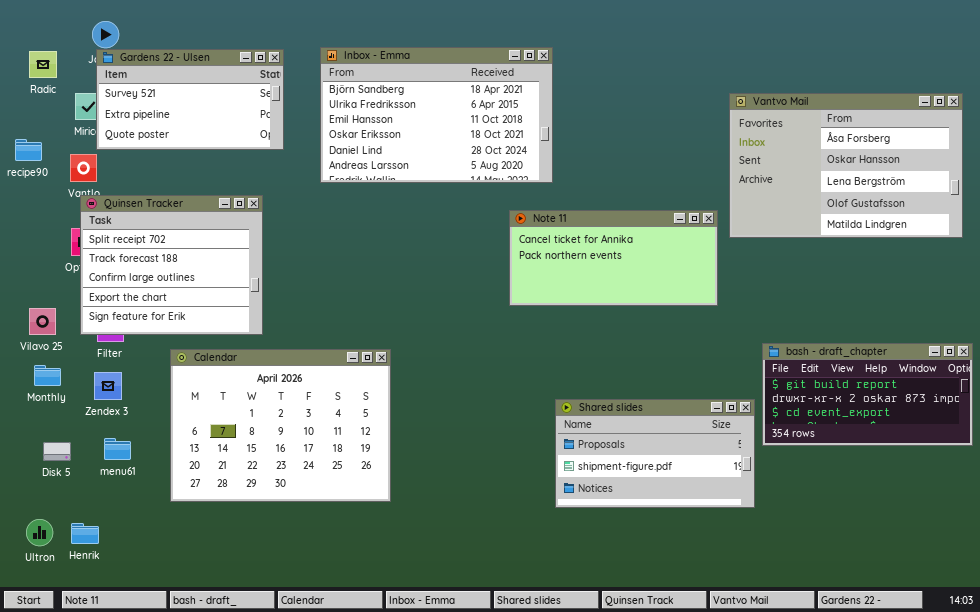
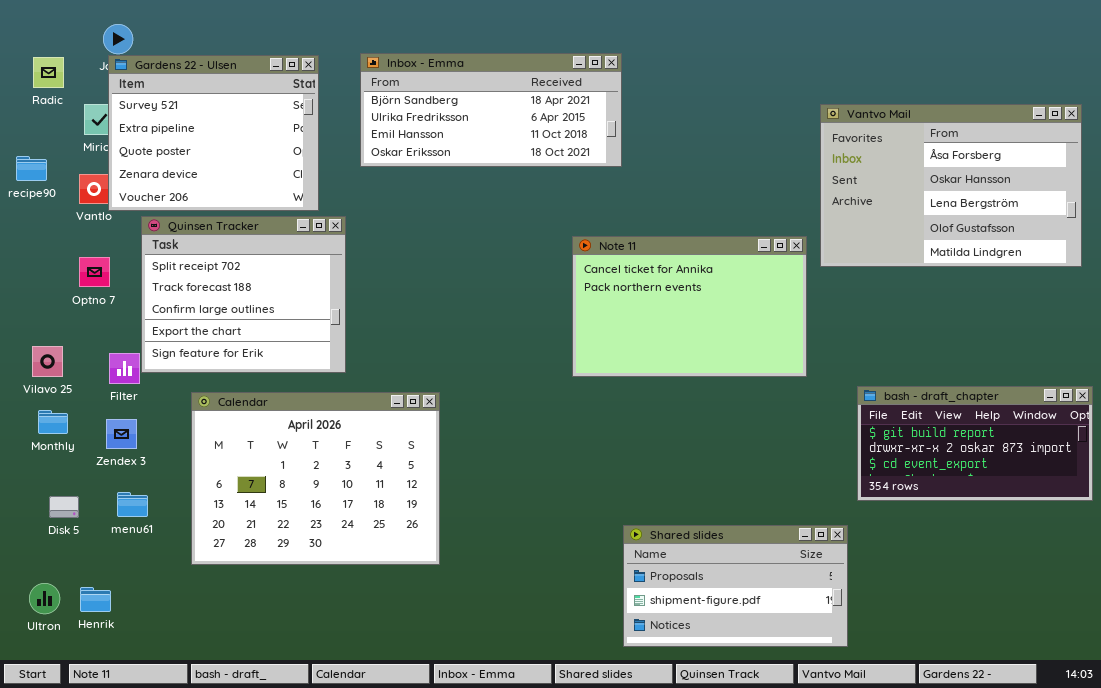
Inbox - Emma: [320,47,553,183] -> [360,53,622,167], resized
Gardens 22 - Ulsen: [96,49,284,150] -> [108,55,319,211], resized
Quinsen Tracker: [80,195,263,335] -> [141,216,346,373], moved
Note 11: [509,210,718,306] -> [572,236,807,377], resized
Shared slides: [555,399,755,508] -> [623,525,848,647], moved

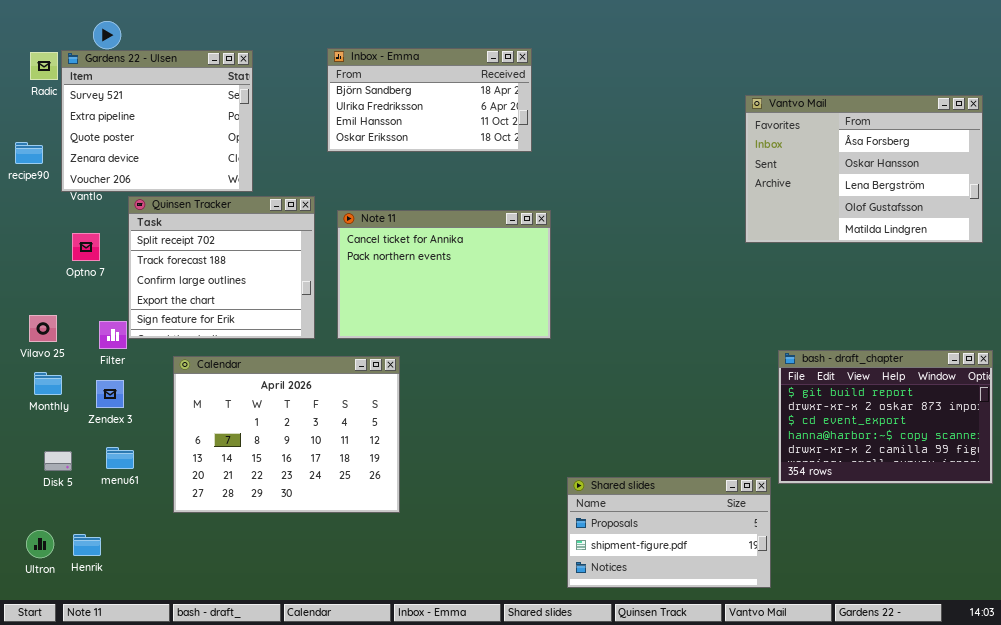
Inbox - Emma: [360,53,622,167] -> [327,48,532,152], resized
Gardens 22 - Ulsen: [108,55,319,211] -> [61,50,253,192], moved
Note 11: [572,236,807,377] -> [337,210,551,339], moved
bash - draft_chapter: [857,386,1093,501] -> [778,350,993,484], resized

